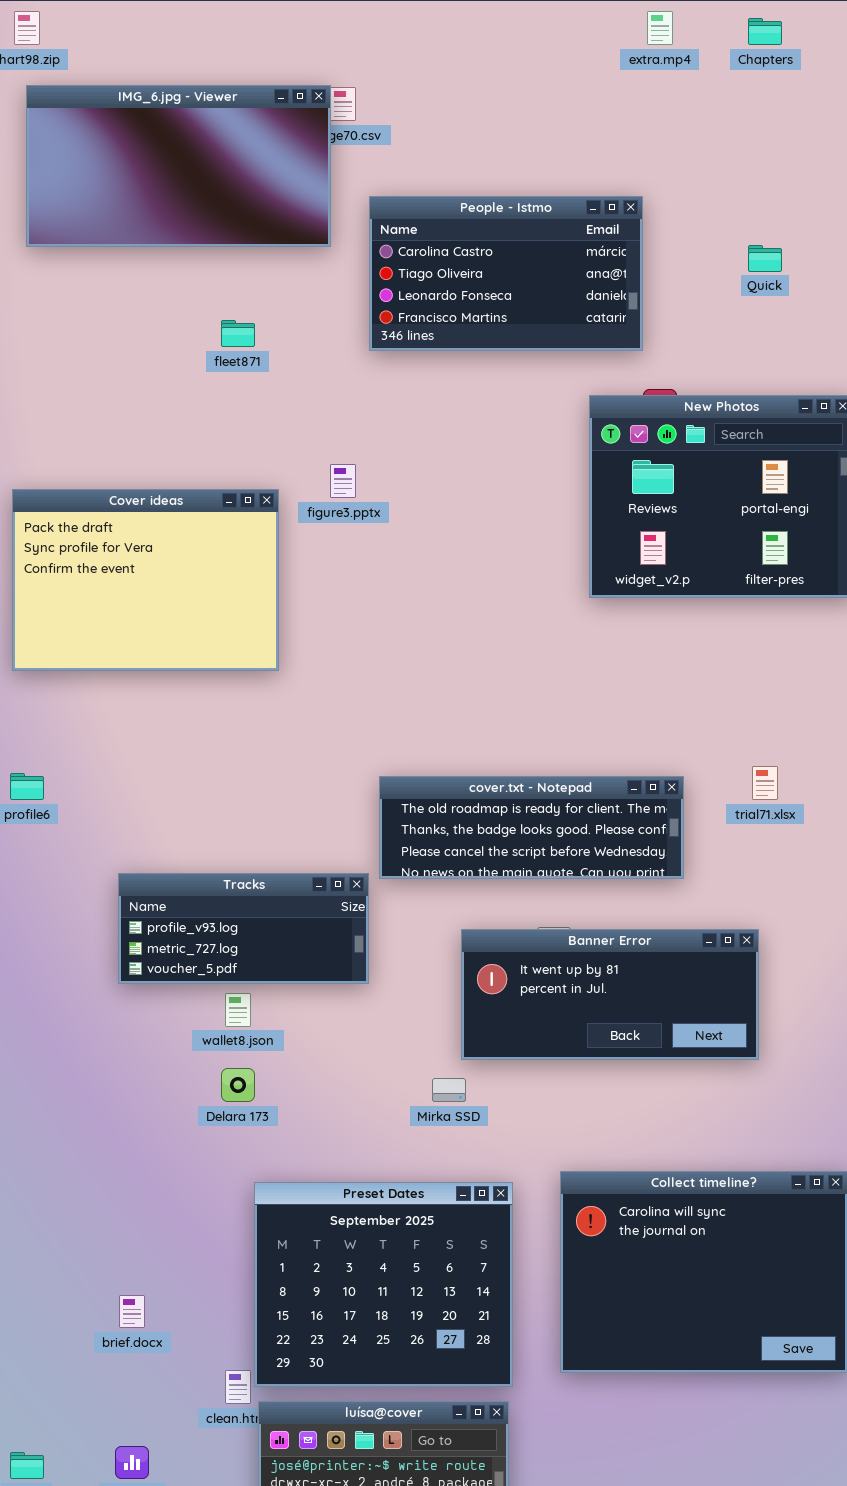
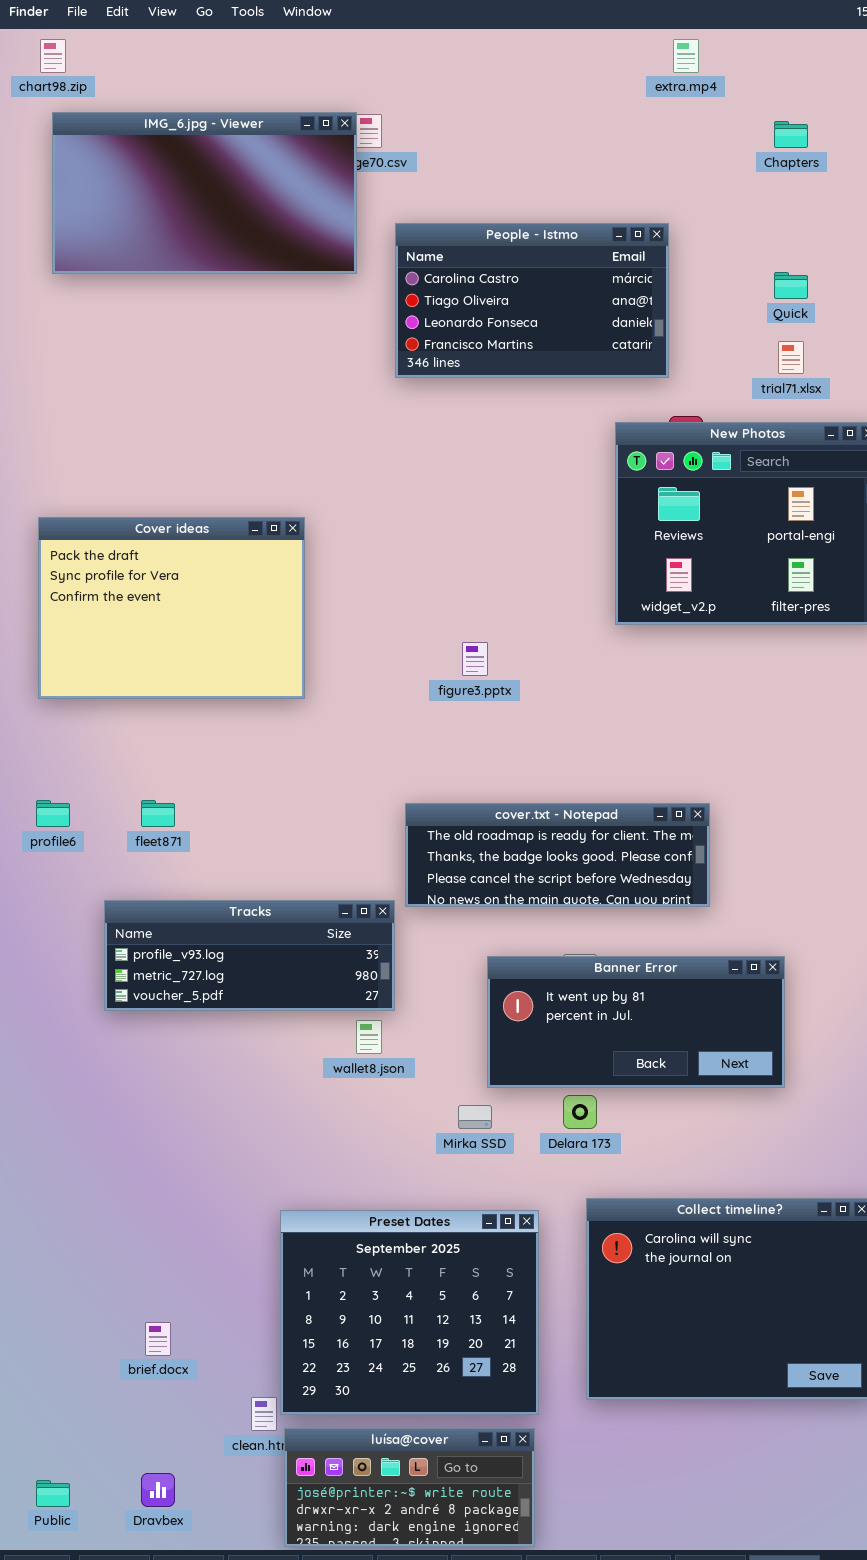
Chapters: [748,18,782,45] -> [774,121,808,148], moved
fleet871: [221,320,255,347] -> [141,800,175,827], moved
figure3.pptx: [330,464,356,498] -> [462,642,488,676], moved
trial71.xlsx: [752,766,778,800] -> [778,341,804,374], moved
Tracks: [118,873,369,984] -> [104,900,395,1011], resized
wallet8.json: [225,993,251,1027] -> [356,1020,382,1054], moved
Delara 173: [221,1068,255,1102] -> [563,1095,597,1129], moved

